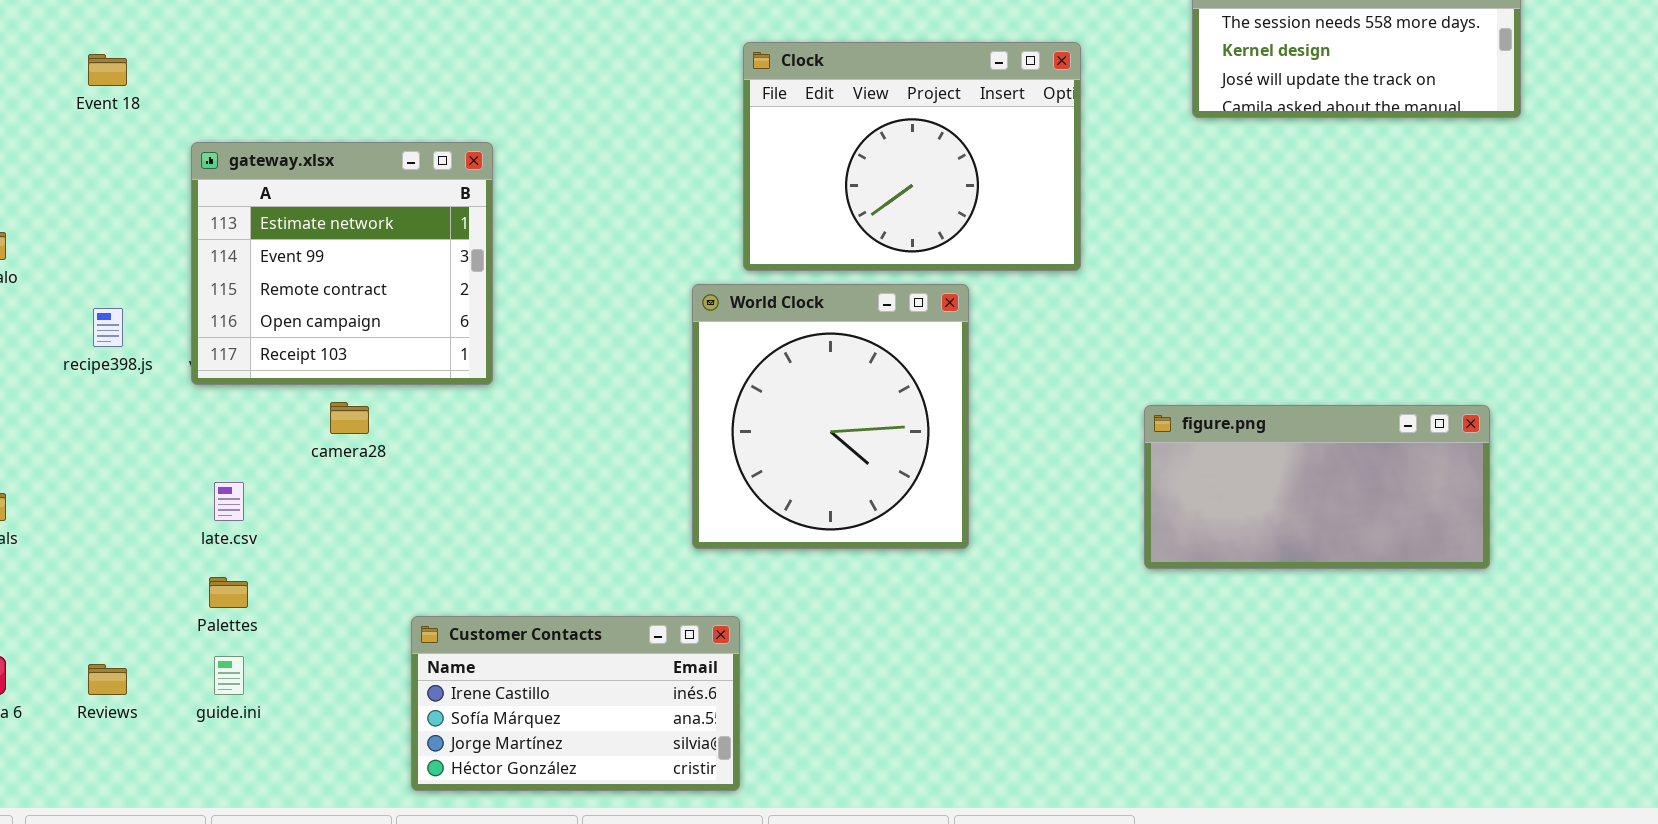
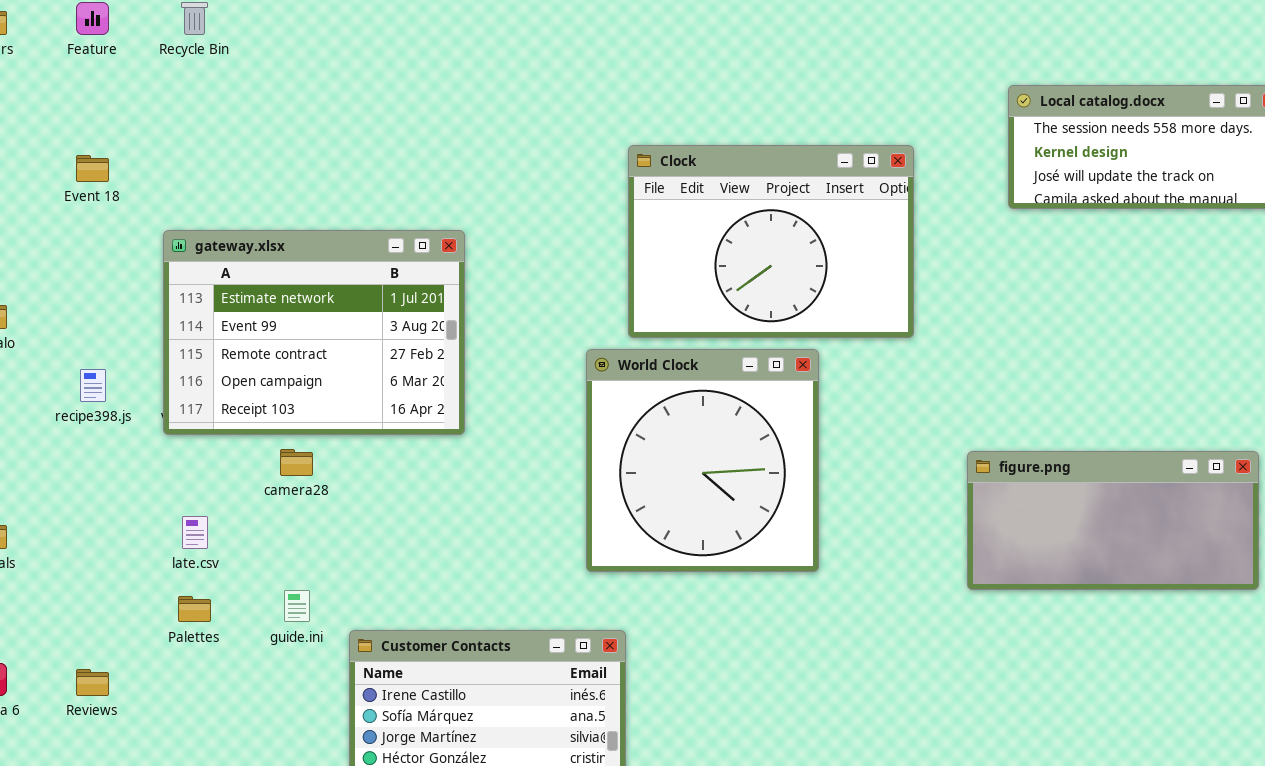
gateway.xlsx: [191,142,493,385] -> [163,230,465,435], resized
guide.ini: [214,656,244,695] -> [284,590,310,622], moved

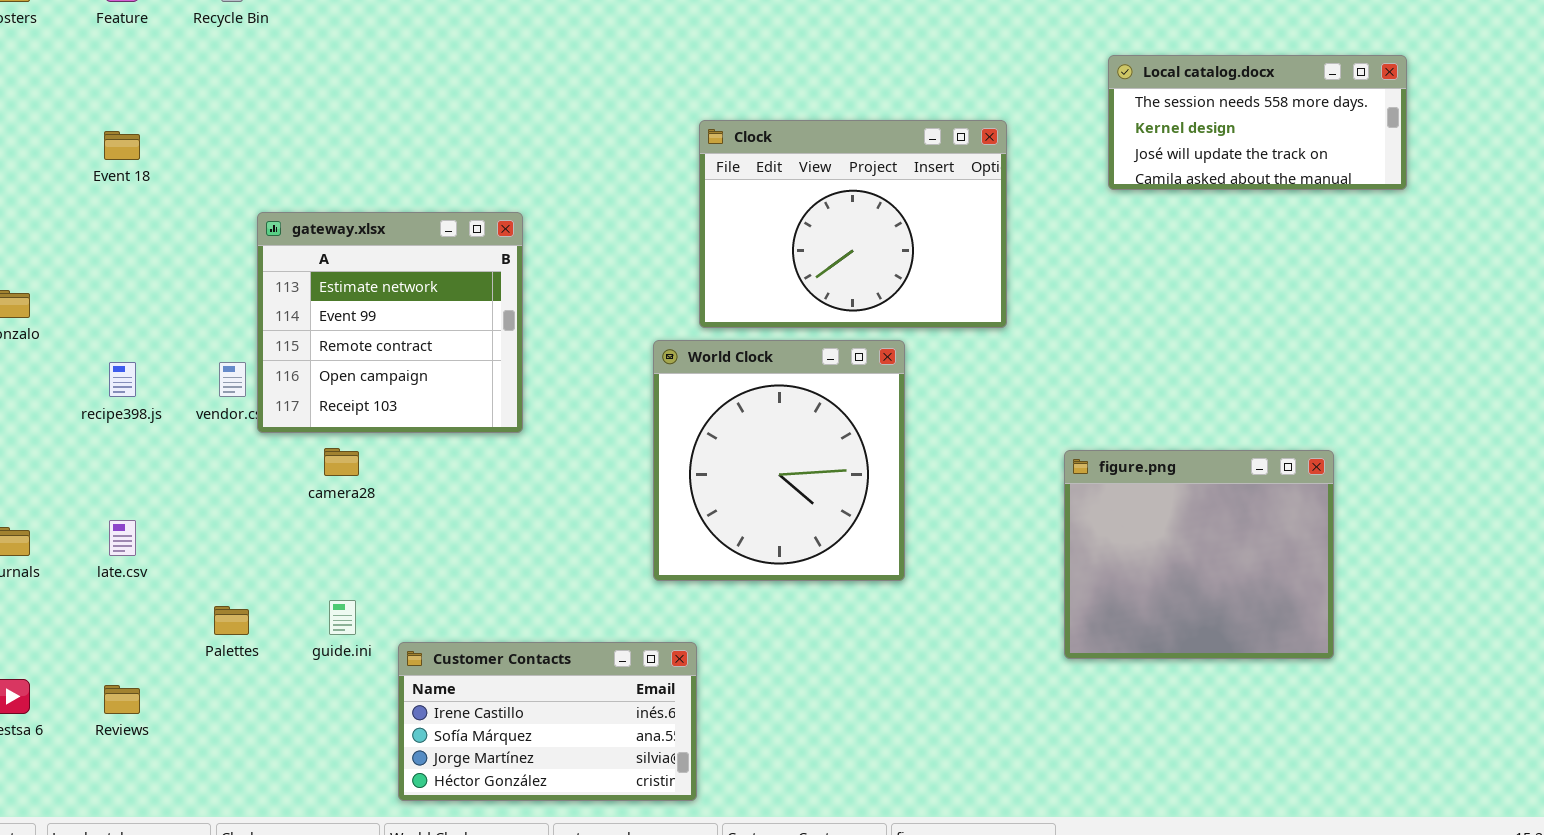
gateway.xlsx: [163,230,465,435] -> [257,212,523,433], resized
figure.png: [967,451,1259,590] -> [1064,450,1334,659], resized
late.csv: [182,516,208,549] -> [109,520,136,556], moved

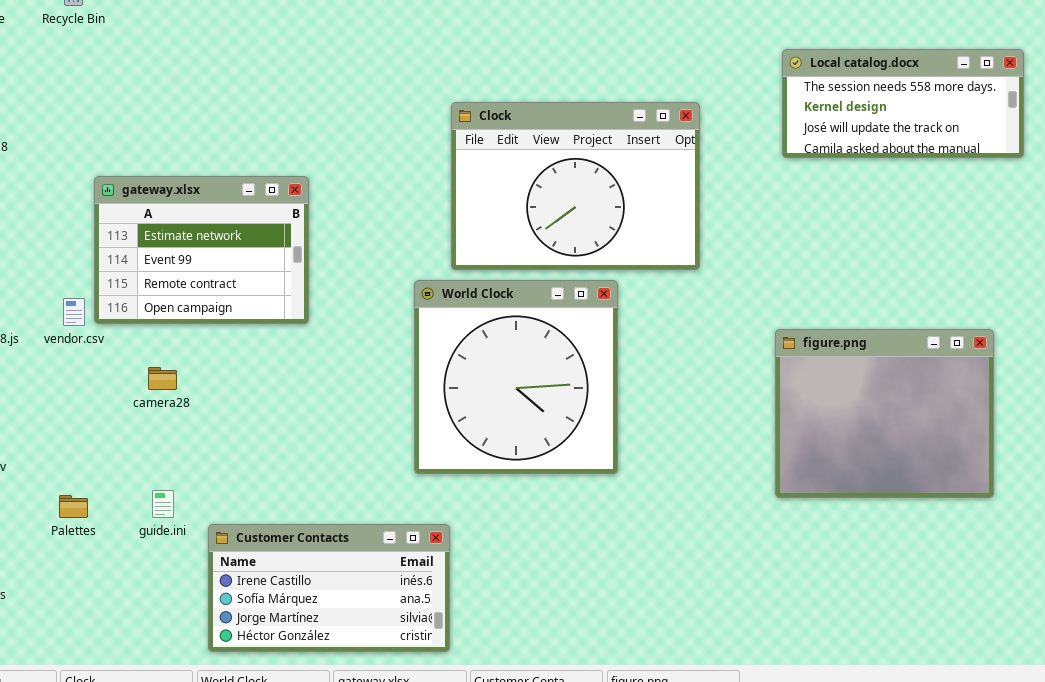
gateway.xlsx: [257,212,523,433] -> [94,176,309,324], resized
figure.png: [1064,450,1334,659] -> [775,329,994,498], moved

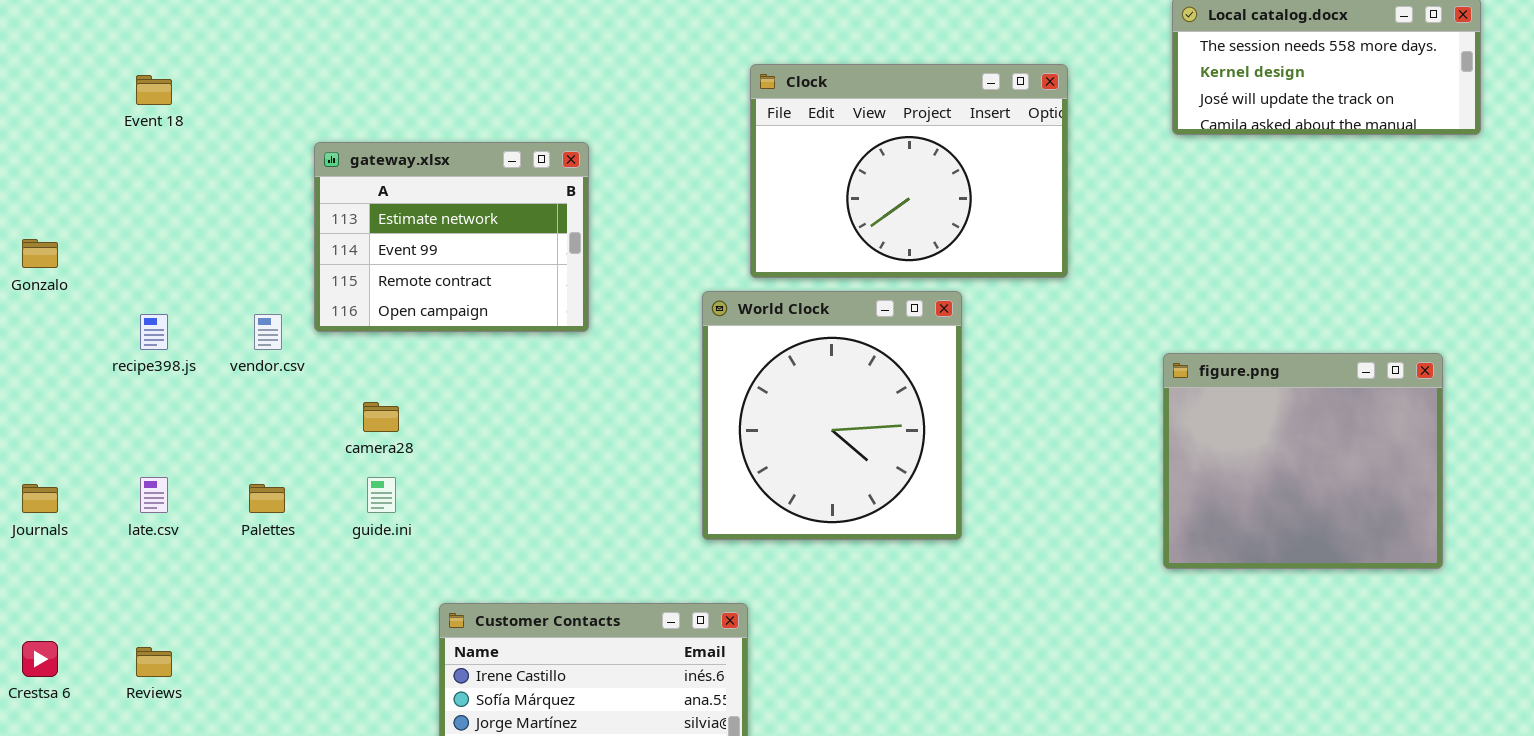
gateway.xlsx: [94,176,309,324] -> [314,142,589,332], moved
guide.ini: [152,490,174,518] -> [367,477,396,513], moved
Palettes: [59,495,88,518] -> [249,484,285,513], moved

